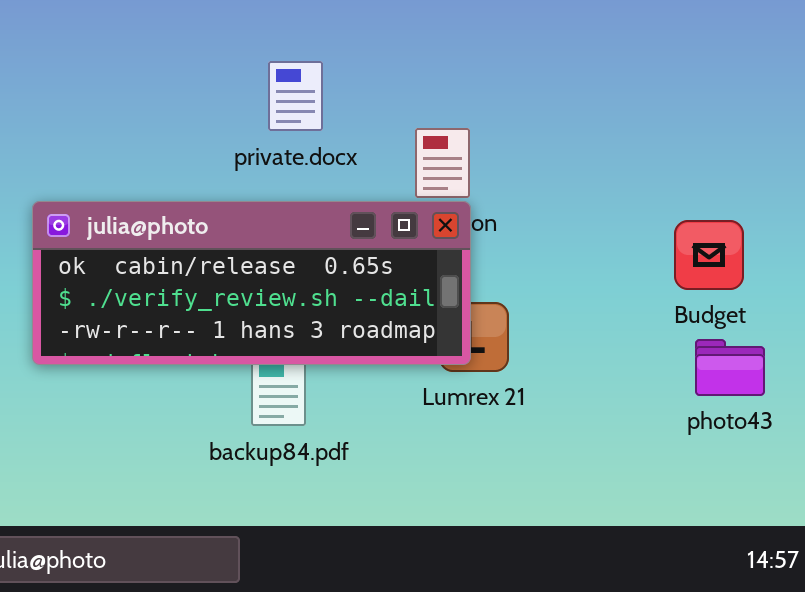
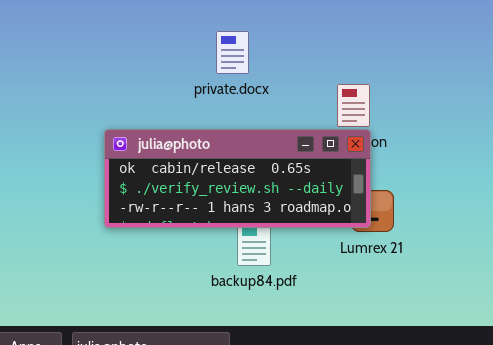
private.docx: [268,61,323,131] -> [216,31,249,74], moved

